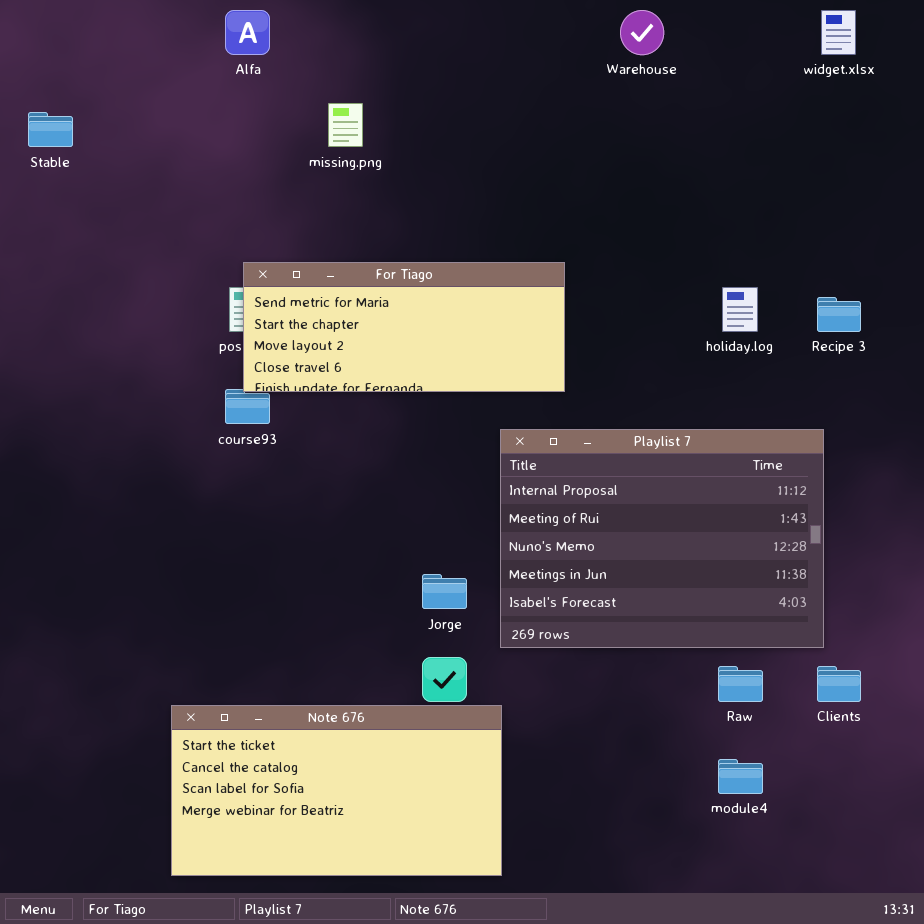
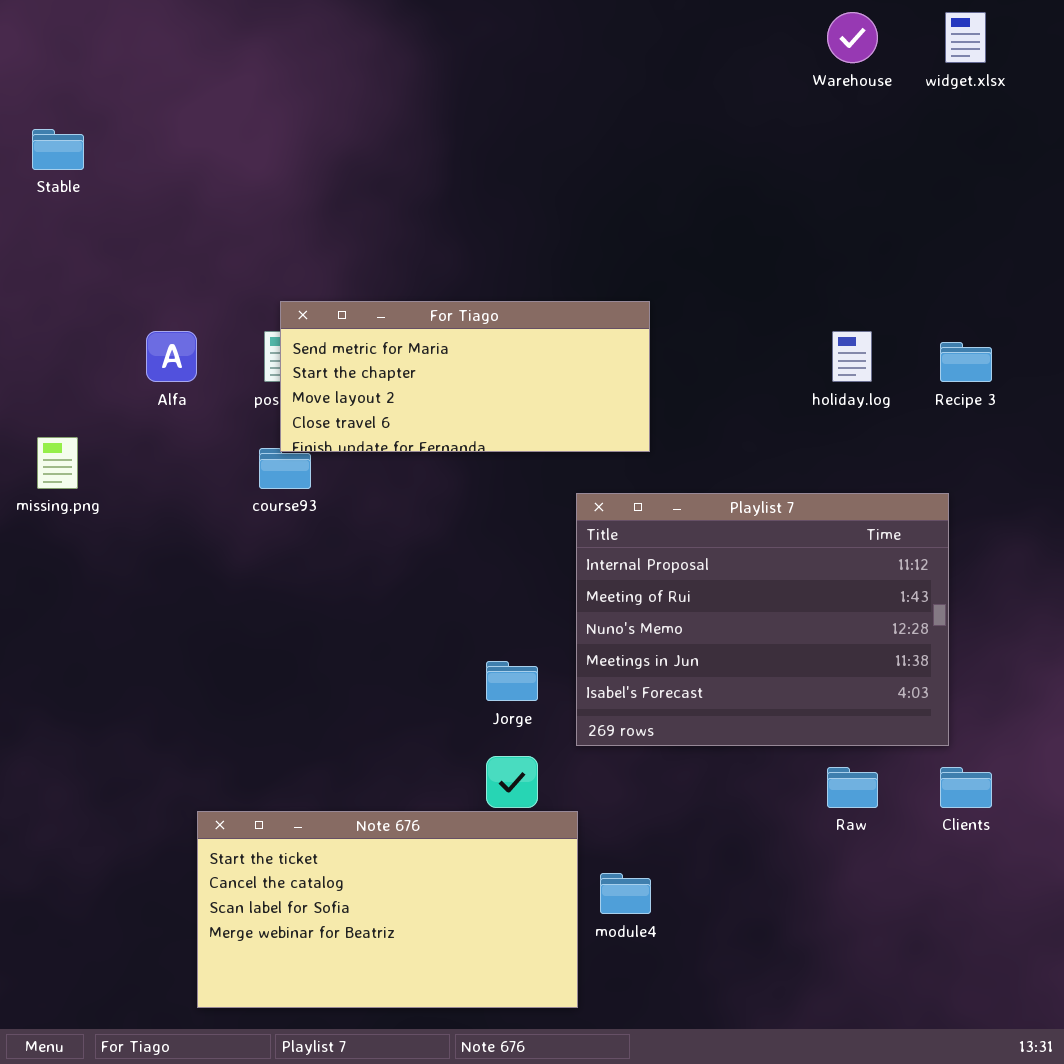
Alfa: [225,10,270,55] -> [146,331,197,382], moved
Warehouse: [620,10,664,55] -> [827,12,878,63], moved
missing.png: [328,103,363,147] -> [37,437,78,489], moved
module4: [718,759,763,794] -> [600,873,651,914], moved

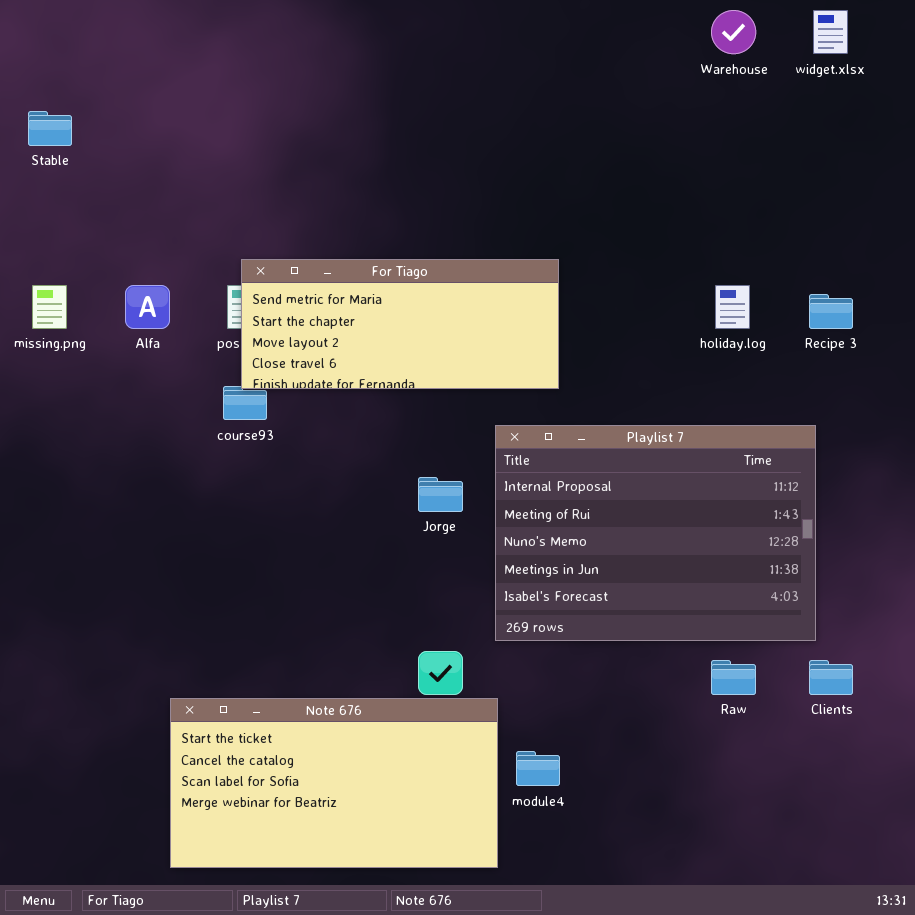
missing.png: [37,437,78,489] -> [32,285,67,329], moved
Jorge: [486,661,538,701] -> [418,477,463,512], moved

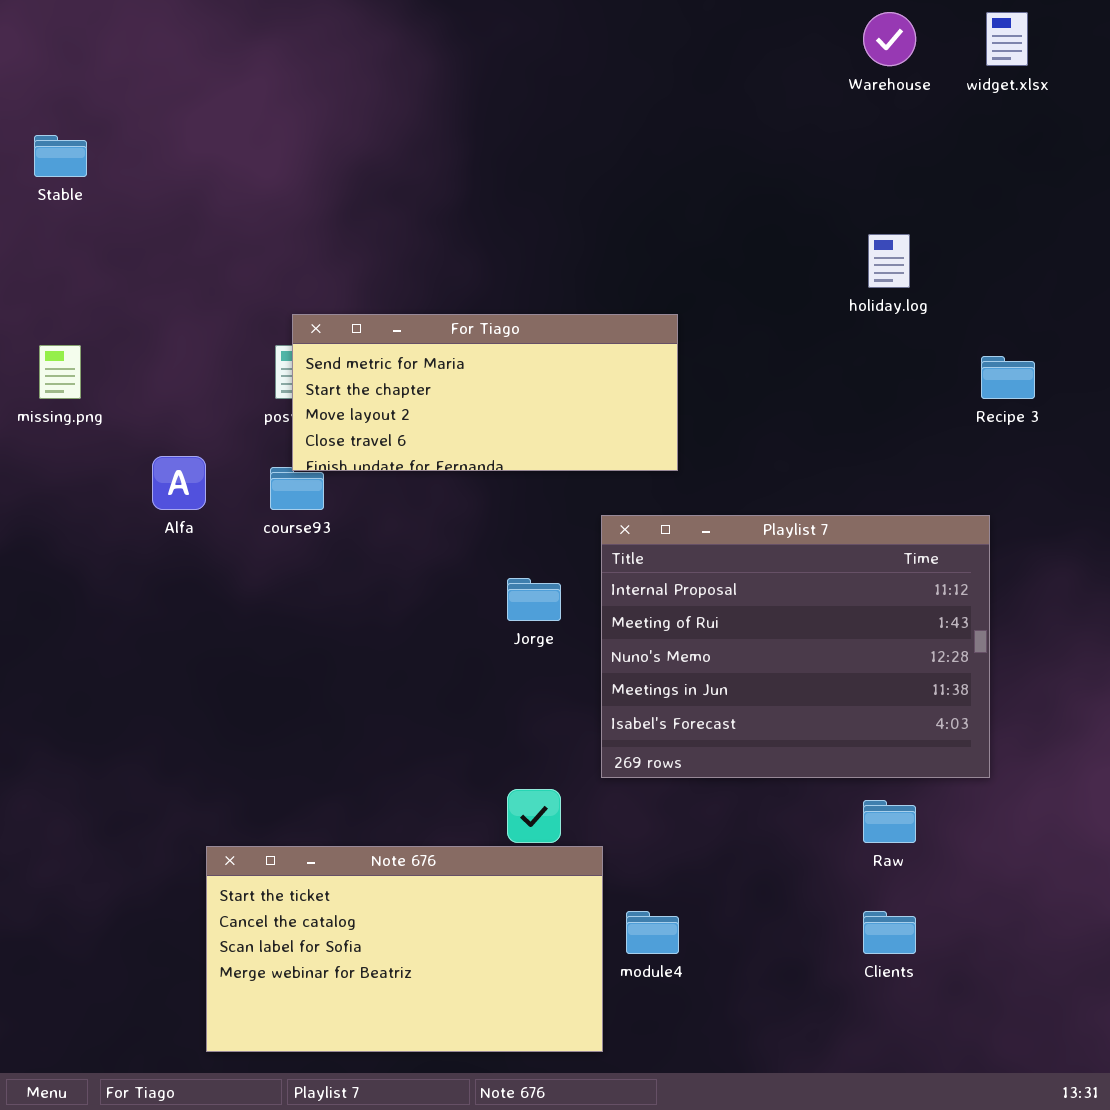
Alfa: [125,285,170,329] -> [152,456,206,510], moved
holiday.log: [715,285,750,329] -> [868,234,910,288], moved
Clients: [809,660,853,695] -> [863,911,916,954], moved

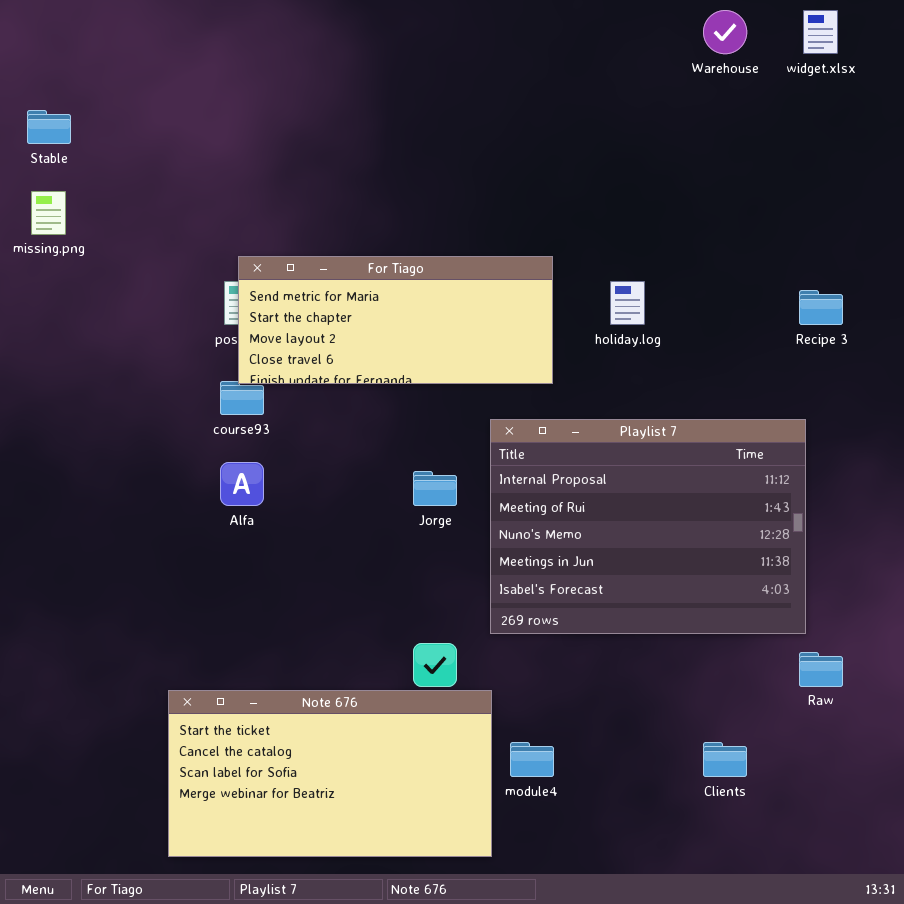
holiday.log: [868,234,910,288] -> [610,281,645,325], moved
missing.png: [39,345,81,399] -> [31,191,66,235], moved
Alfa: [152,456,206,510] -> [220,462,264,506], moved
Raw: [863,800,916,843] -> [799,652,843,687], moved

